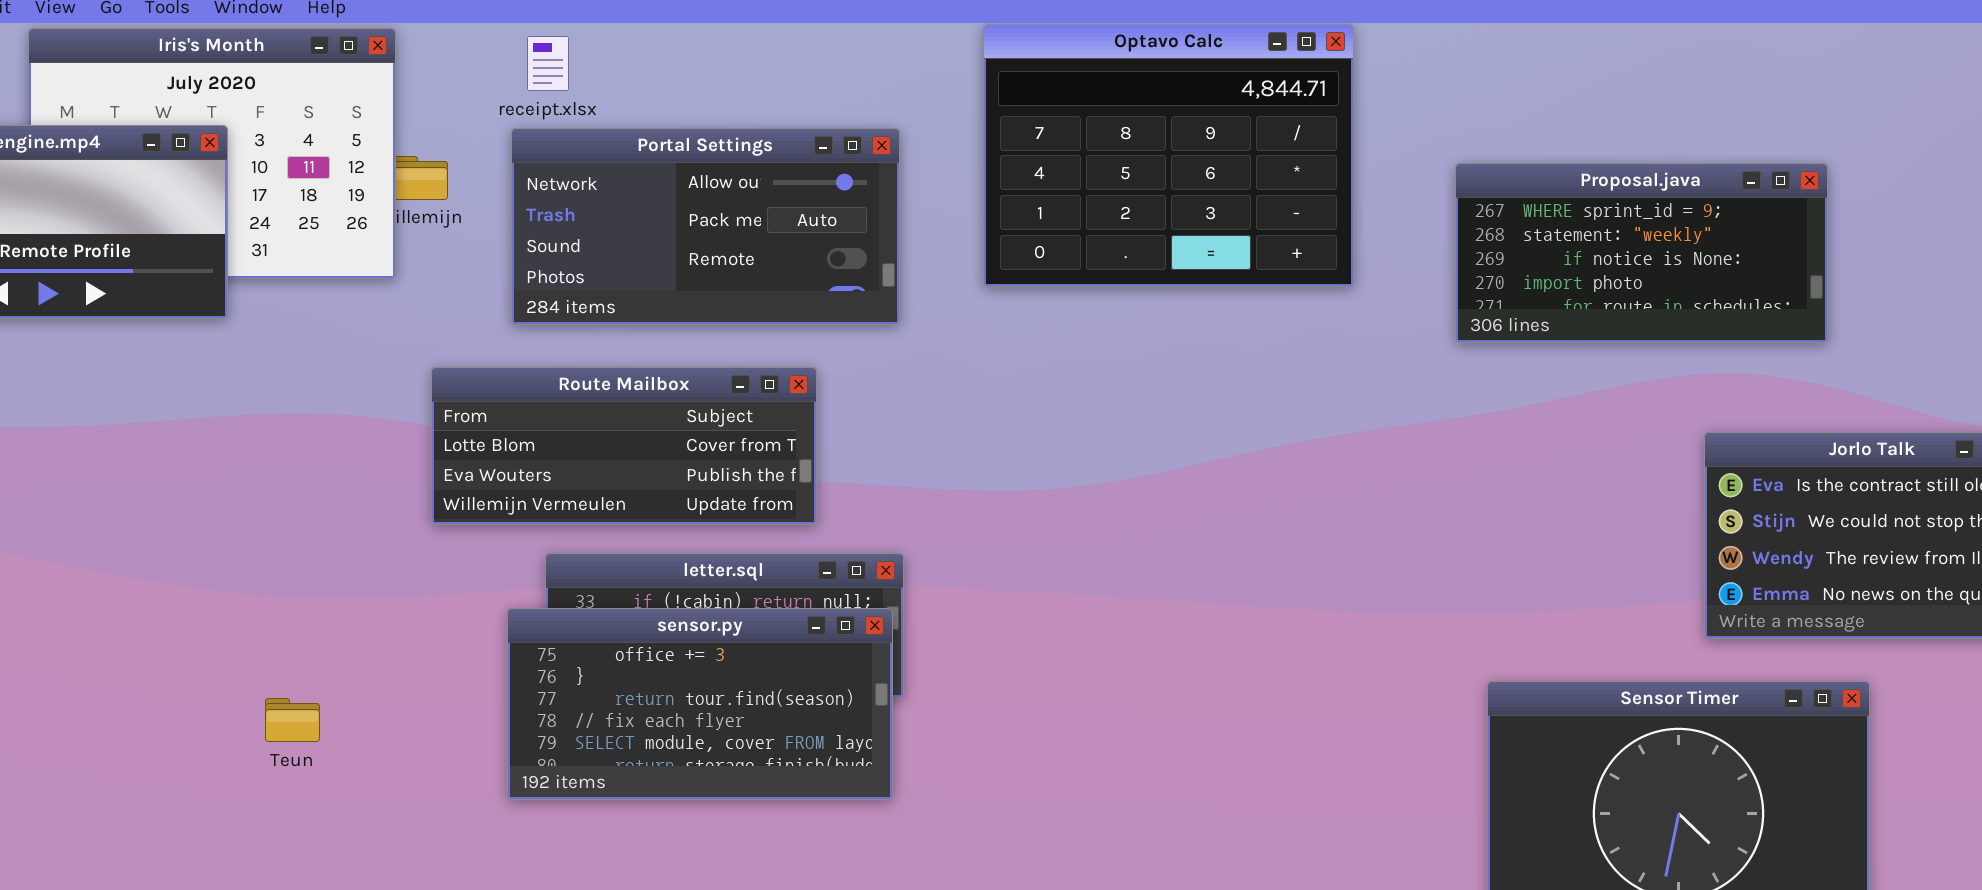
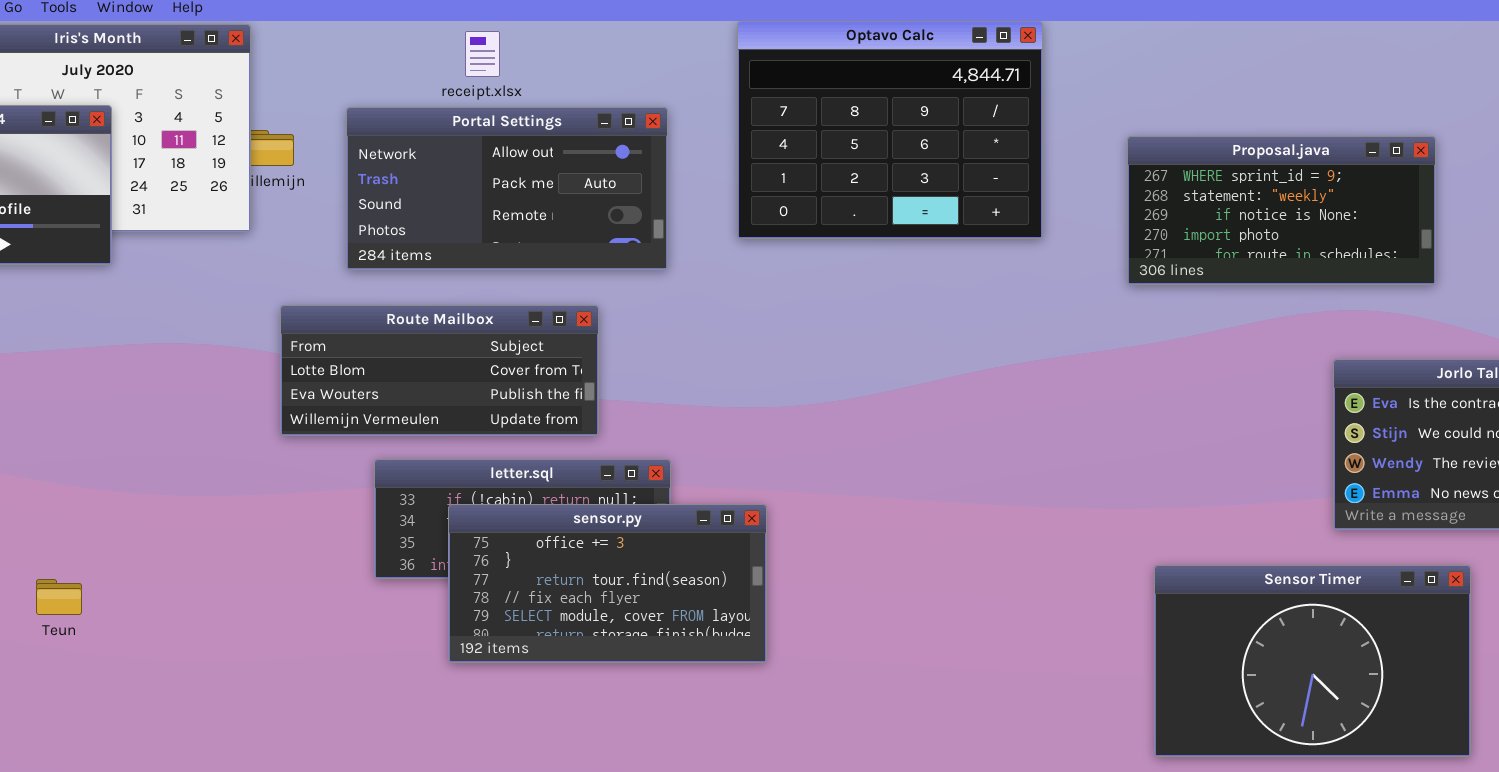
receipt.xlsx: [527,36,569,91] -> [465,31,500,77], moved
sensor.py: [507,608,893,800] -> [448,504,767,663], moved
Teun: [265,698,320,742] -> [36,579,82,615], moved

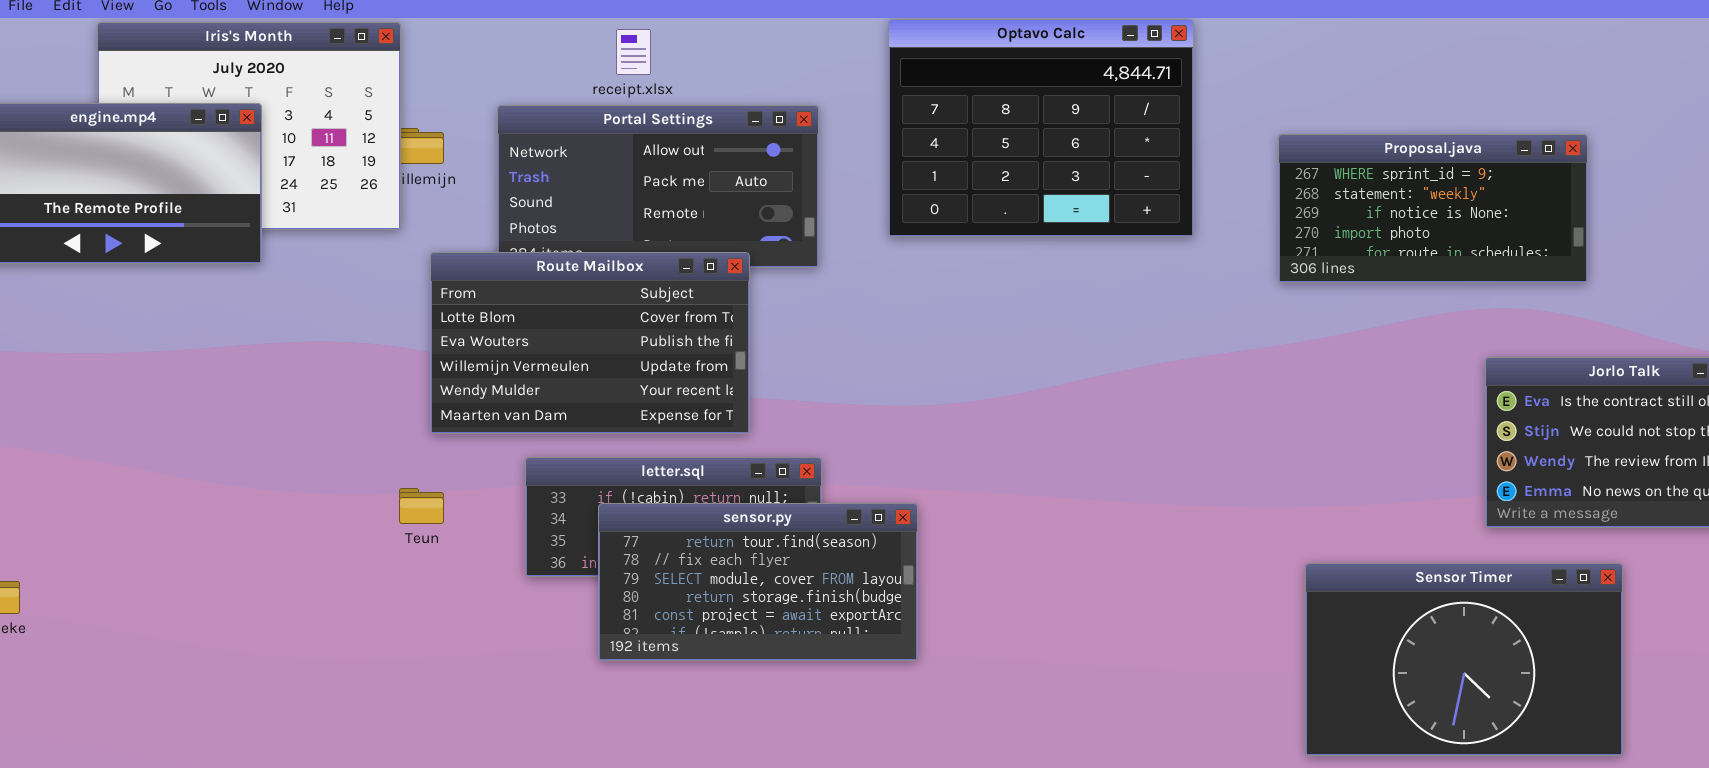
Route Mailbox: [280,305,599,436] -> [430,252,750,434], resized
sensor.py: [448,504,767,663] -> [598,503,918,661], scrolled down 2 rows
Teun: [36,579,82,615] -> [399,488,444,524], moved

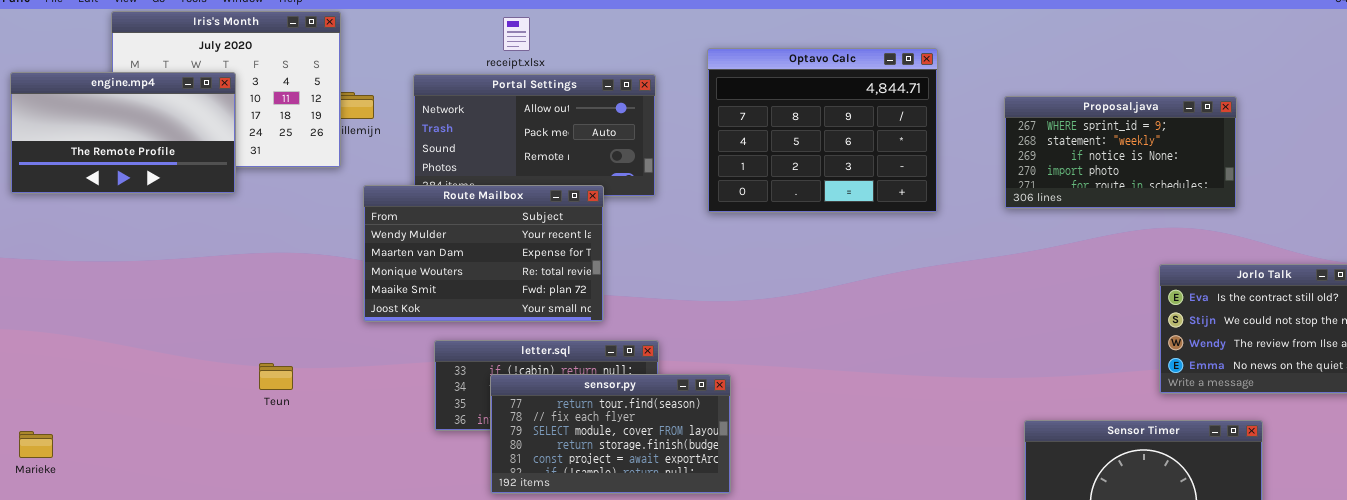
Optavo Calc: [888,19,1194,237] -> [707,48,938,213], moved
Route Mailbox: [430,252,750,434] -> [363,185,604,322], scrolled down 3 rows
Teun: [399,488,444,524] -> [259,363,293,390], moved

